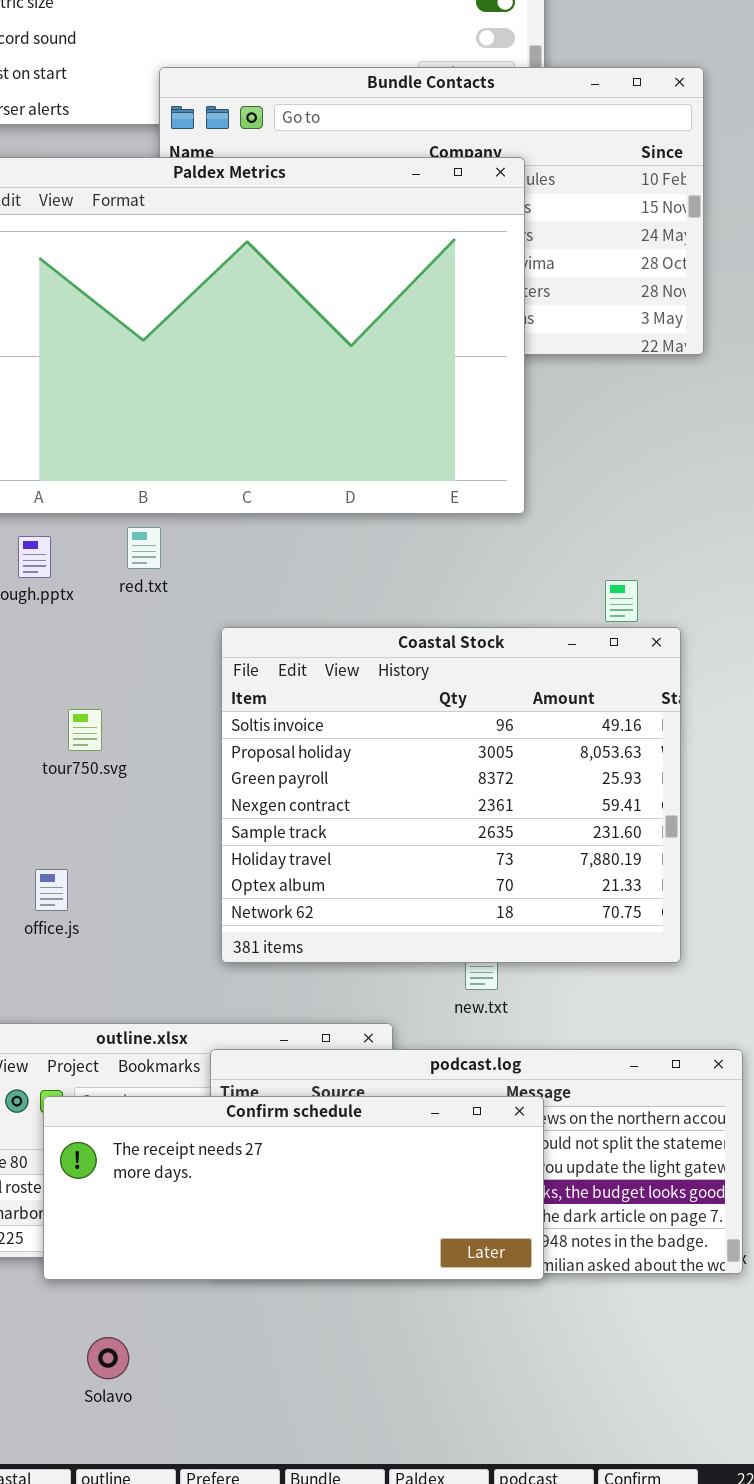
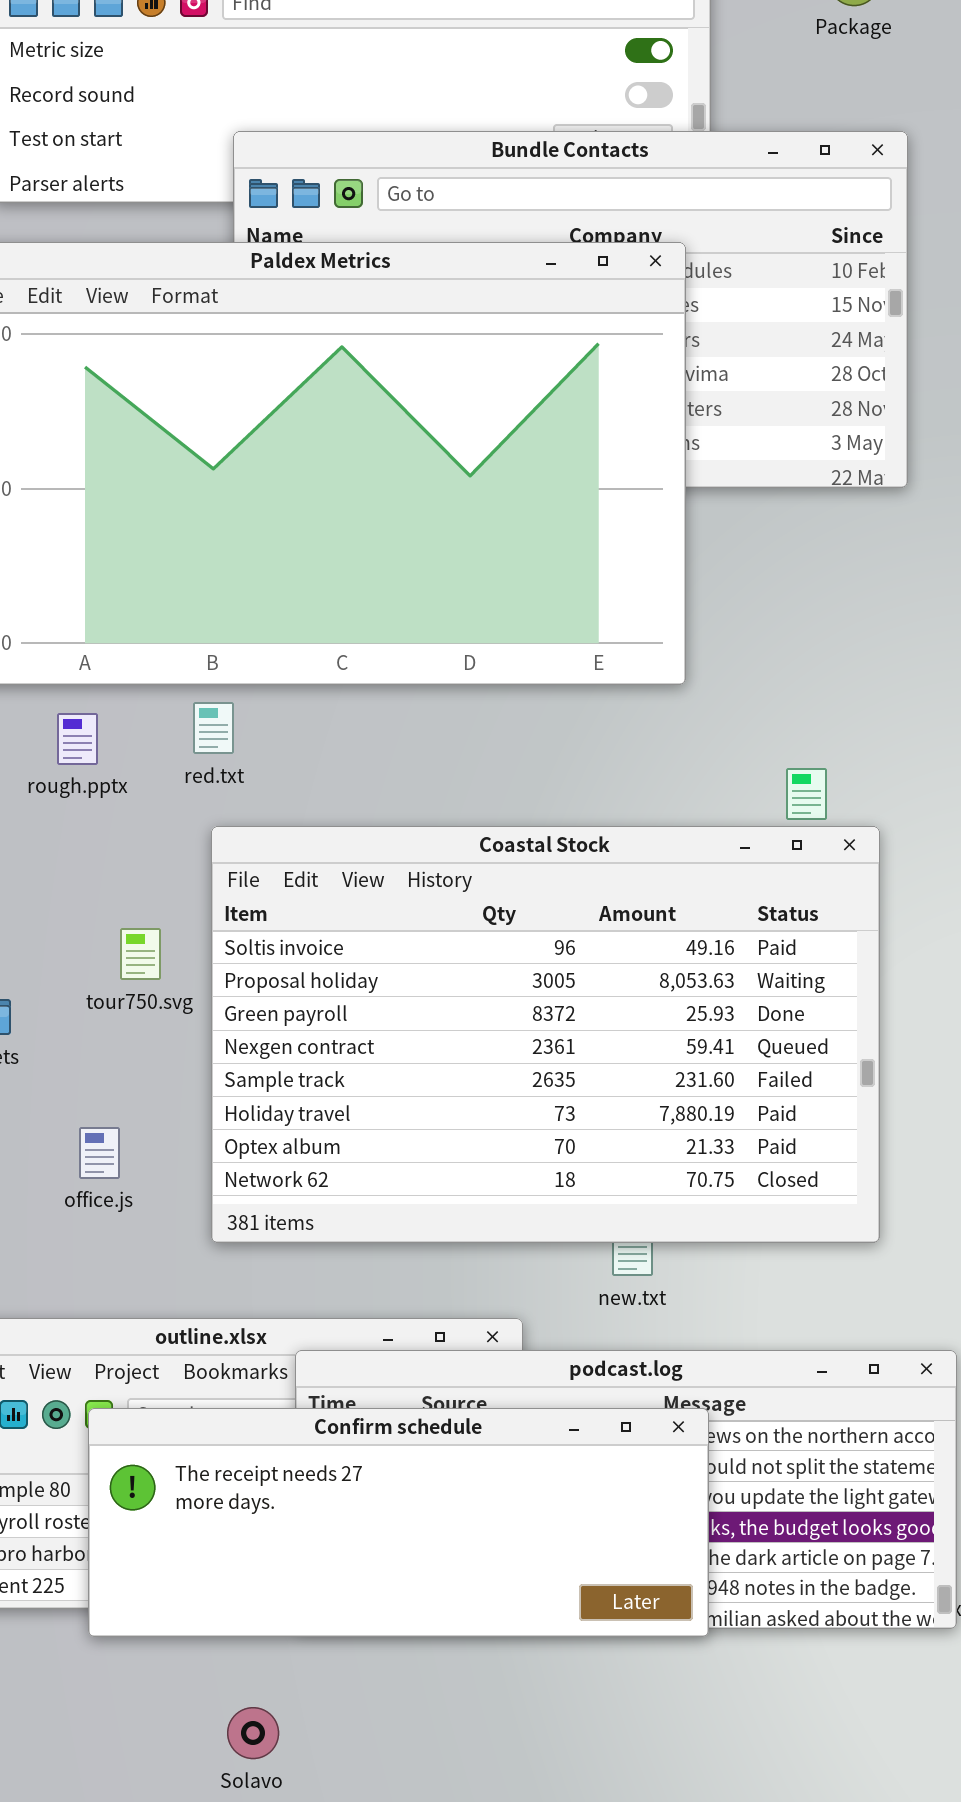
Coastal Stock: [221,627,681,963] -> [211,826,880,1243], resized
Solavo: [87,1337,129,1379] -> [227,1707,279,1759], moved

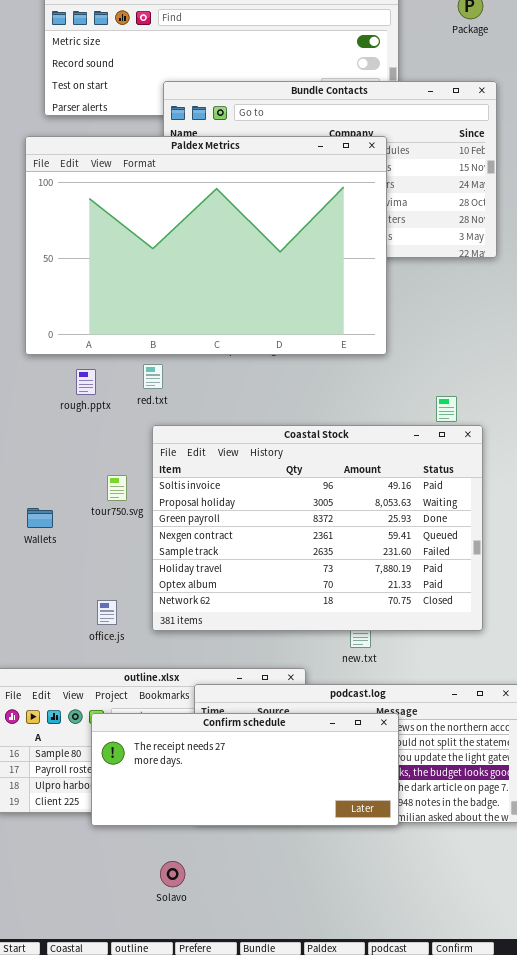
office.js: [79,1127,120,1179] -> [97,600,117,625], moved

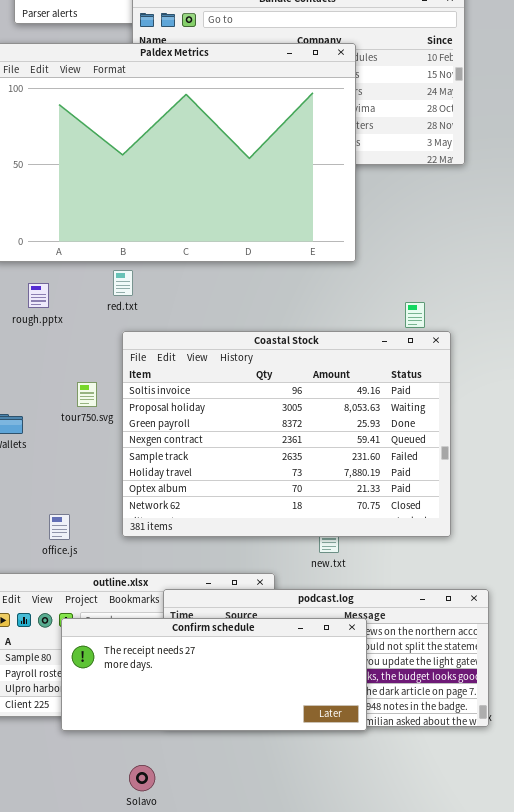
rough.pptx: [76,369,96,395] -> [28,283,49,308], moved
office.js: [97,600,117,625] -> [49,514,70,540], moved

